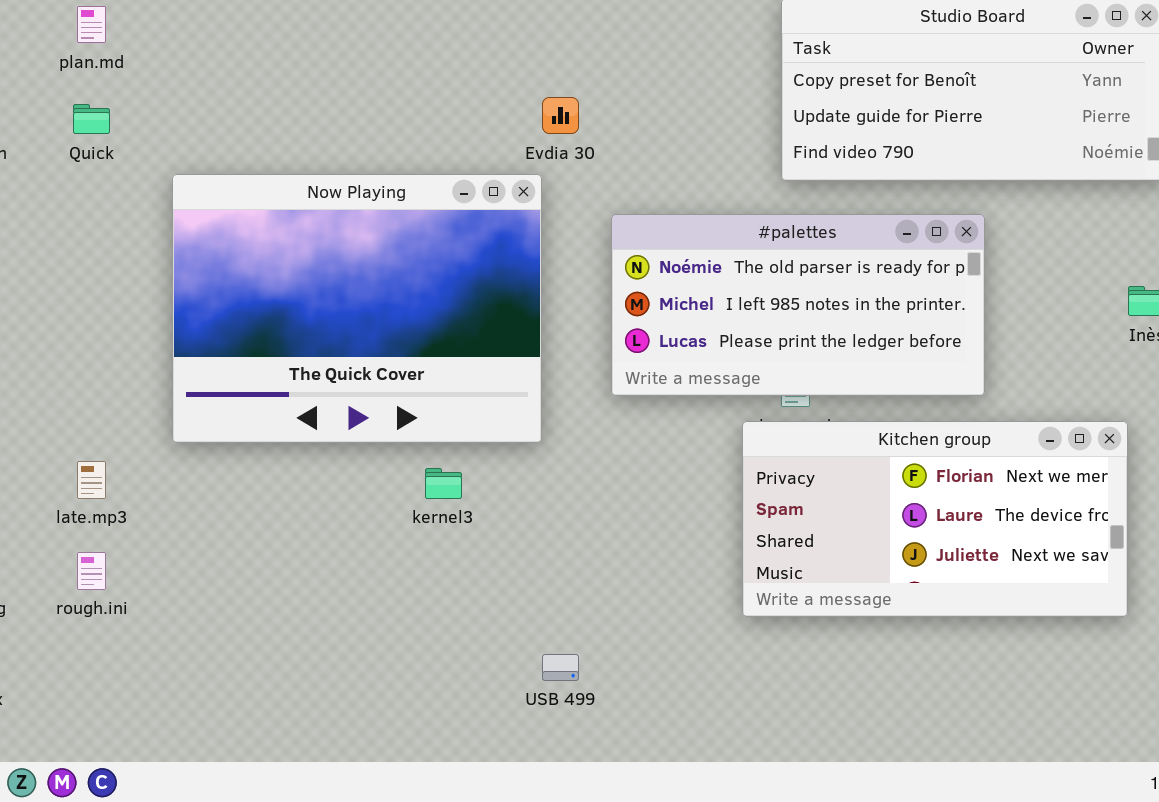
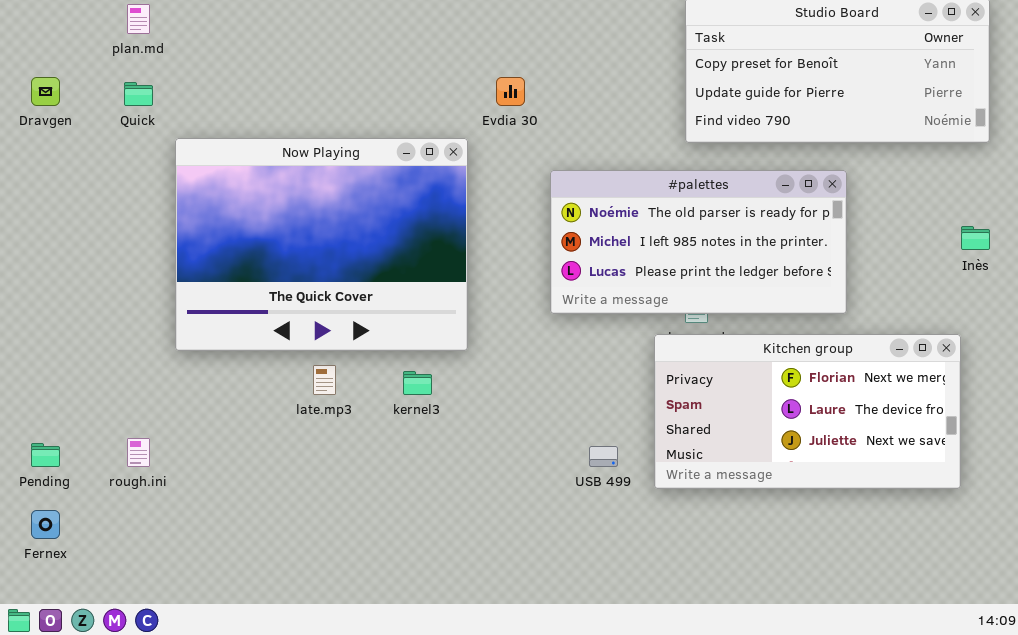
Now Playing: [172,174,542,443] -> [175,138,468,351], moved
late.mp3: [77,461,106,499] -> [313,365,336,395], moved
USB 499: [542,654,579,681] -> [589,446,618,467], moved

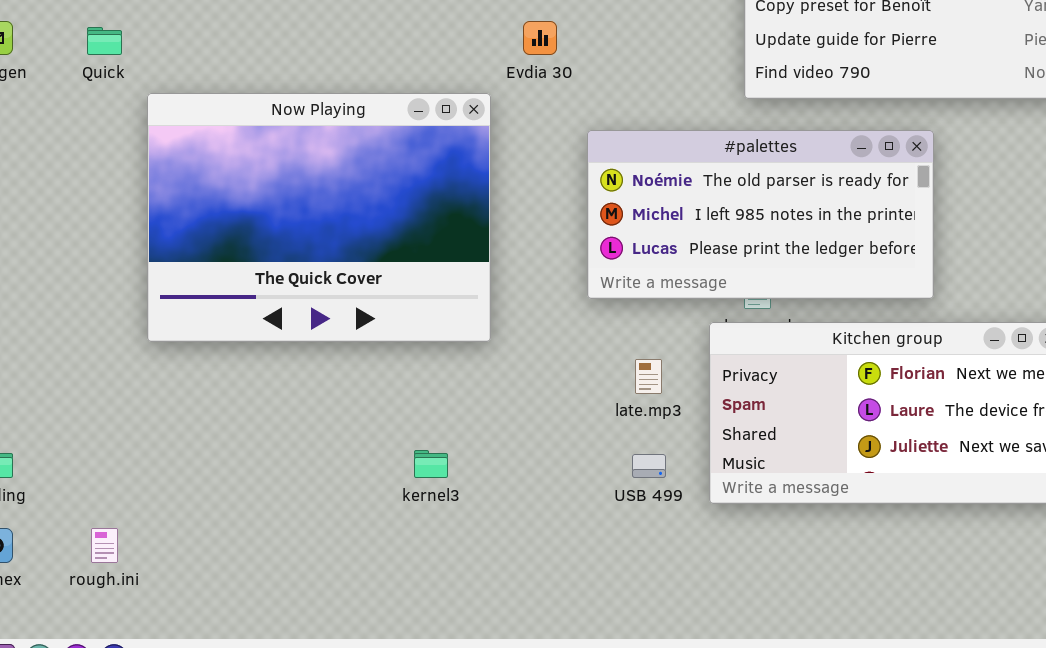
late.mp3: [313,365,336,395] -> [635,359,662,394], moved
kernel3: [403,371,432,395] -> [414,450,448,478], moved
rough.ini: [127,438,150,467] -> [91,528,118,563], moved

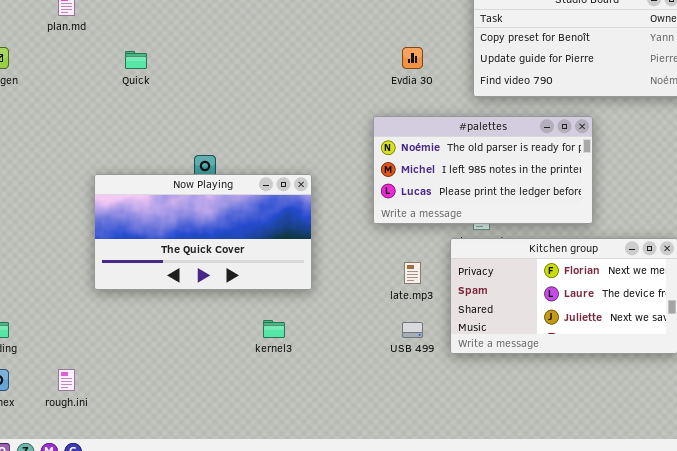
Evdia 30: [523,21,557,55] -> [402,47,423,69], moved
Quick: [87,27,122,55] -> [125,51,147,69], moved
Now Playing: [147,93,491,342] -> [94,174,312,290], moved, resized

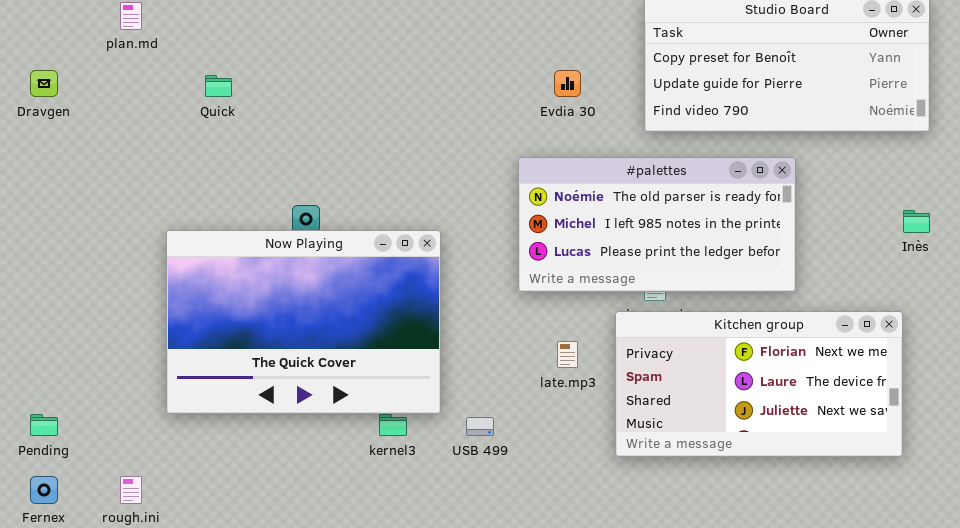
Now Playing: [94,174,312,290] -> [166,230,441,414], resized
USB 499: [402,322,423,338] -> [466,417,494,436], moved

